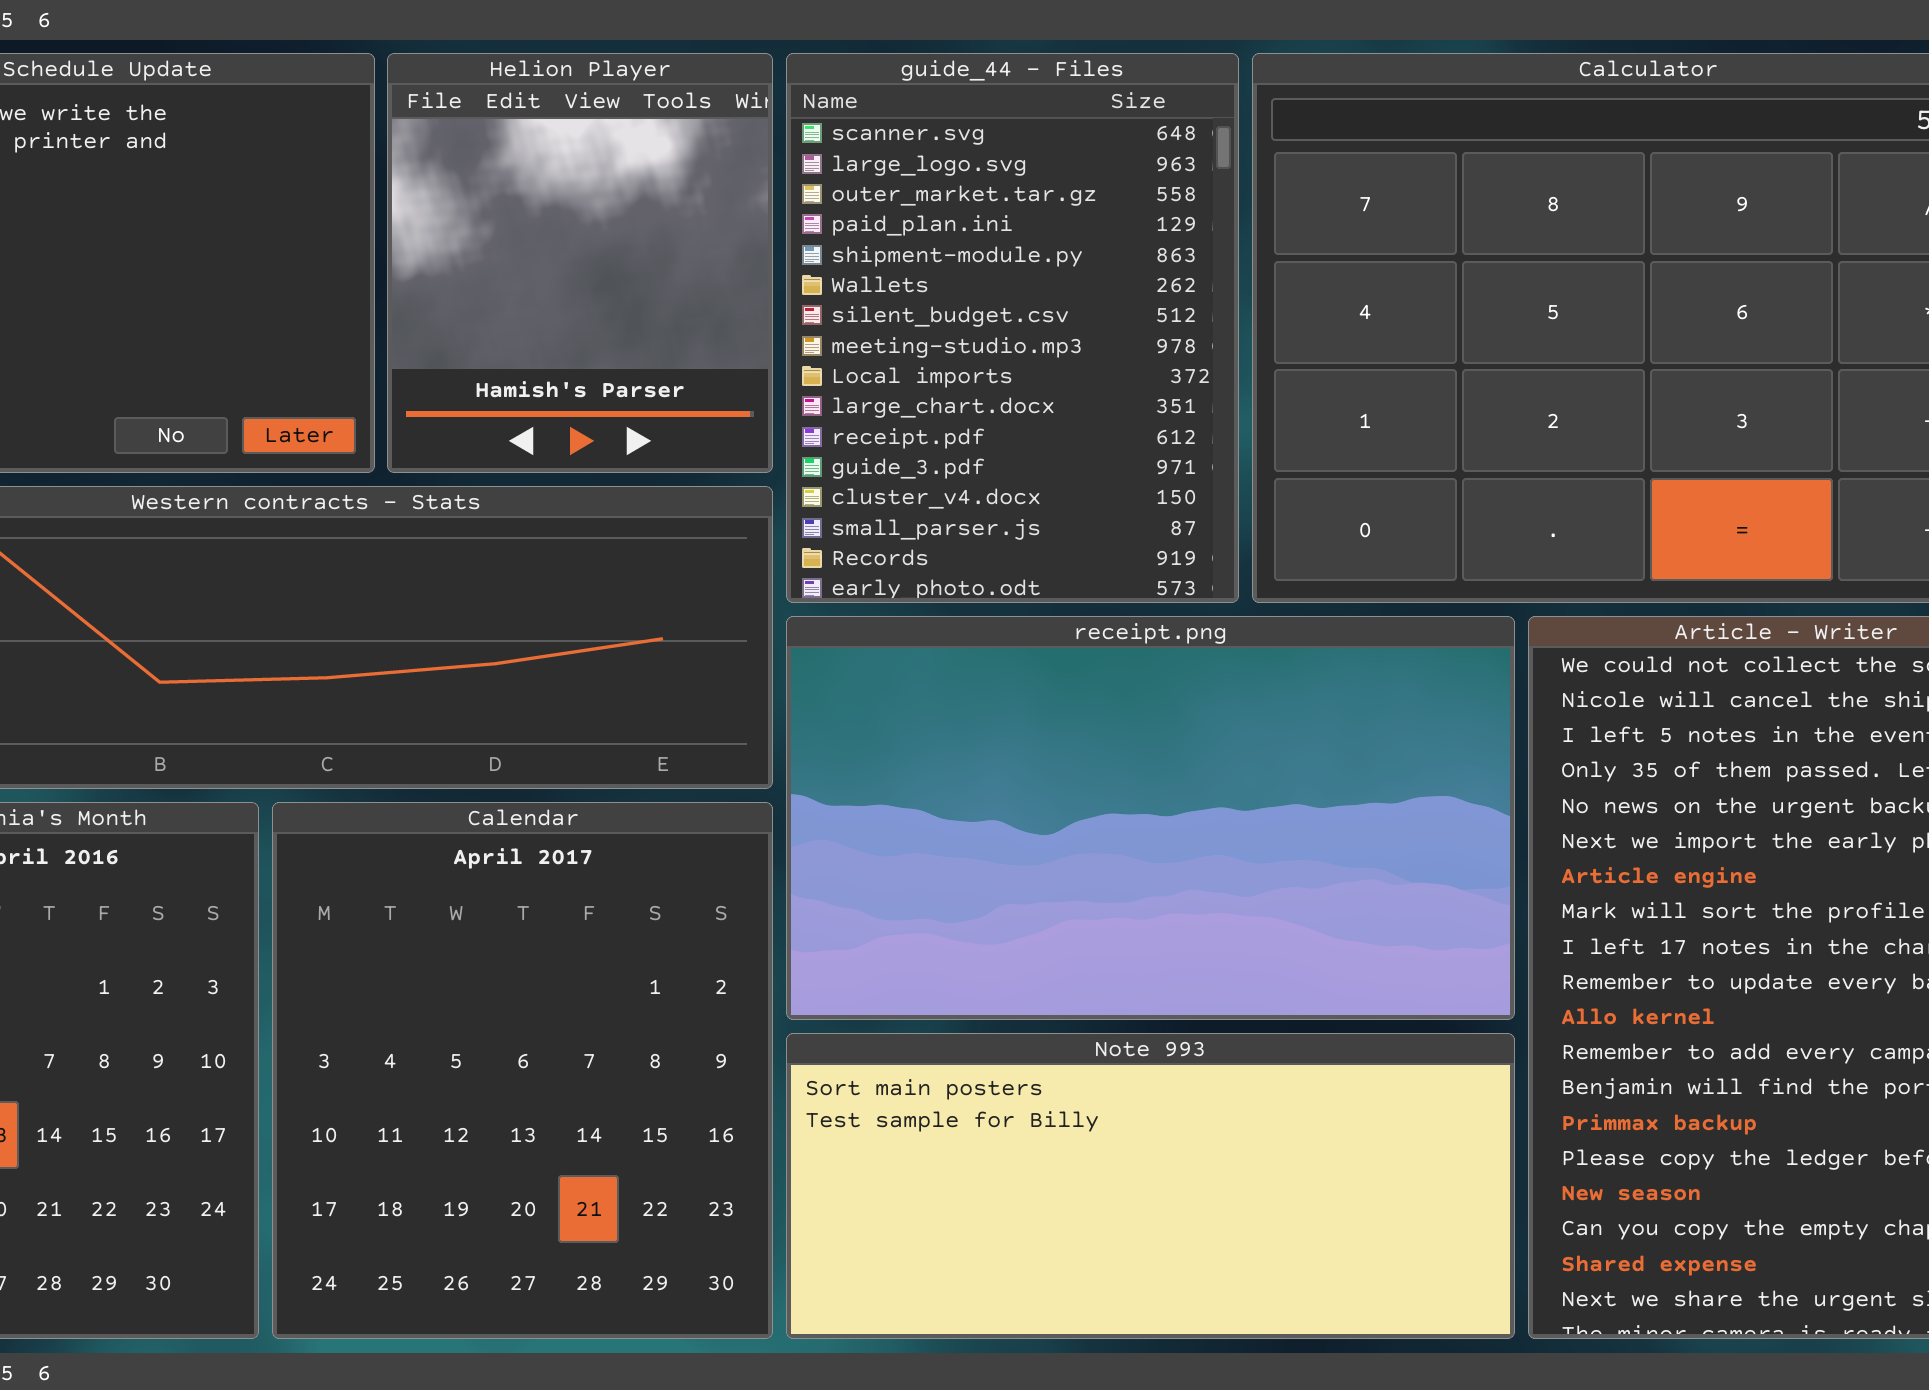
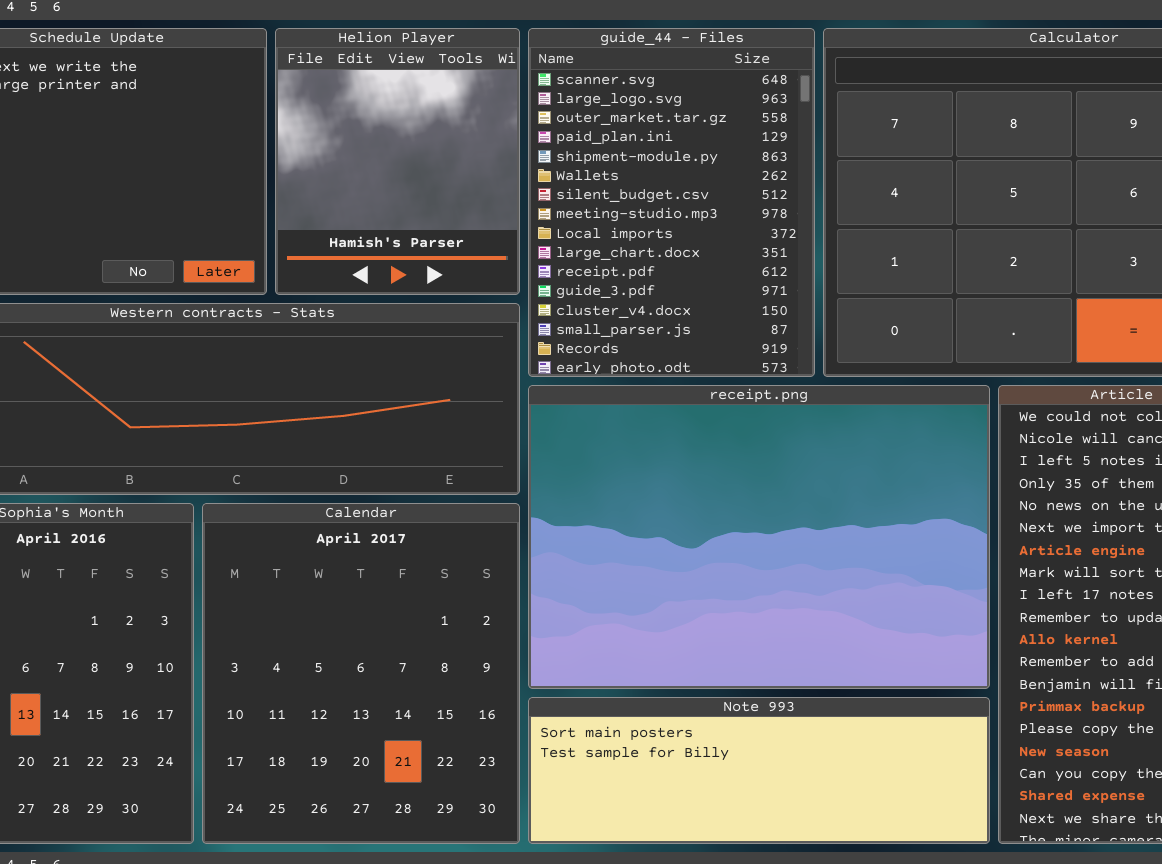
receipt.png: [786,616,1515,1020] -> [528,385,990,689], resized
Note 993: [786,1033,1515,1339] -> [528,697,990,844], resized

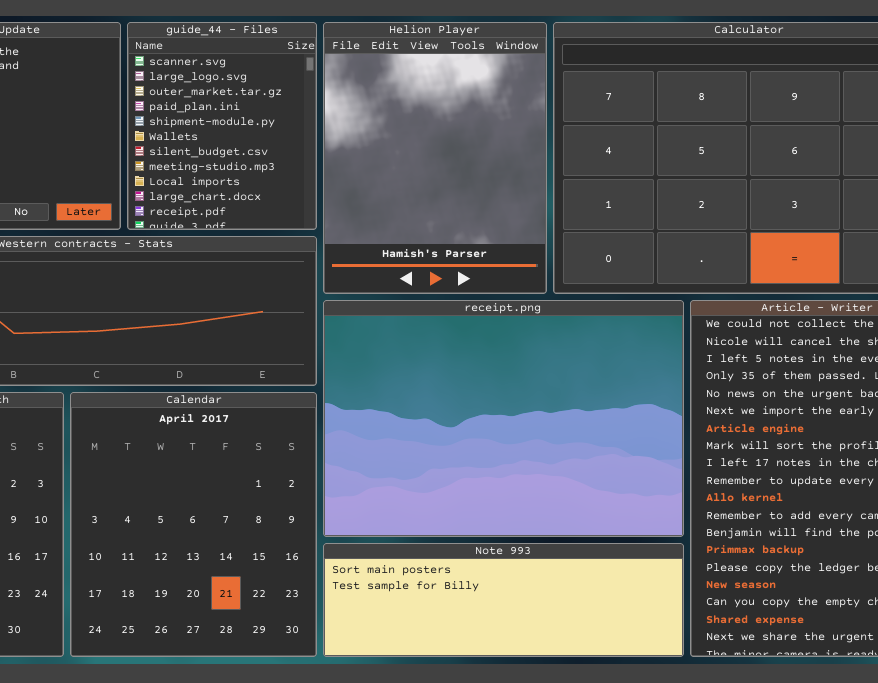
Helion Player: [275,28,520,295] -> [323,22,547,294], moved, resized
guide_44 - Files: [528,28,815,377] -> [127,22,317,230], moved, resized

